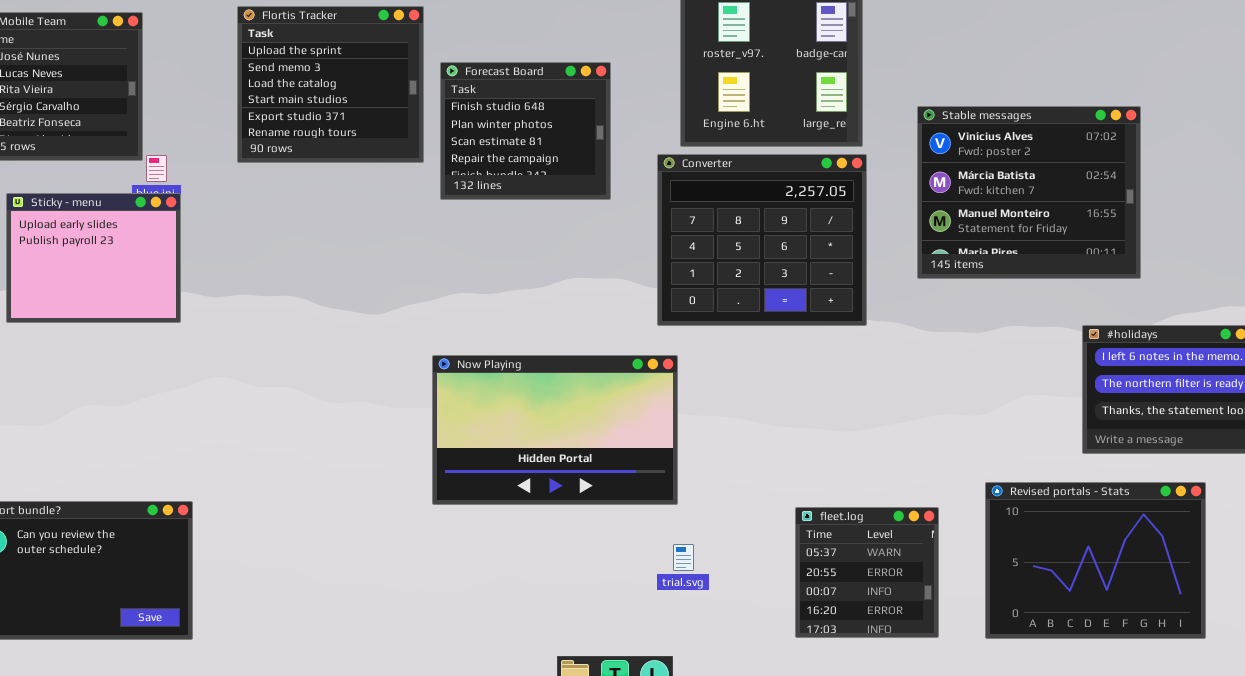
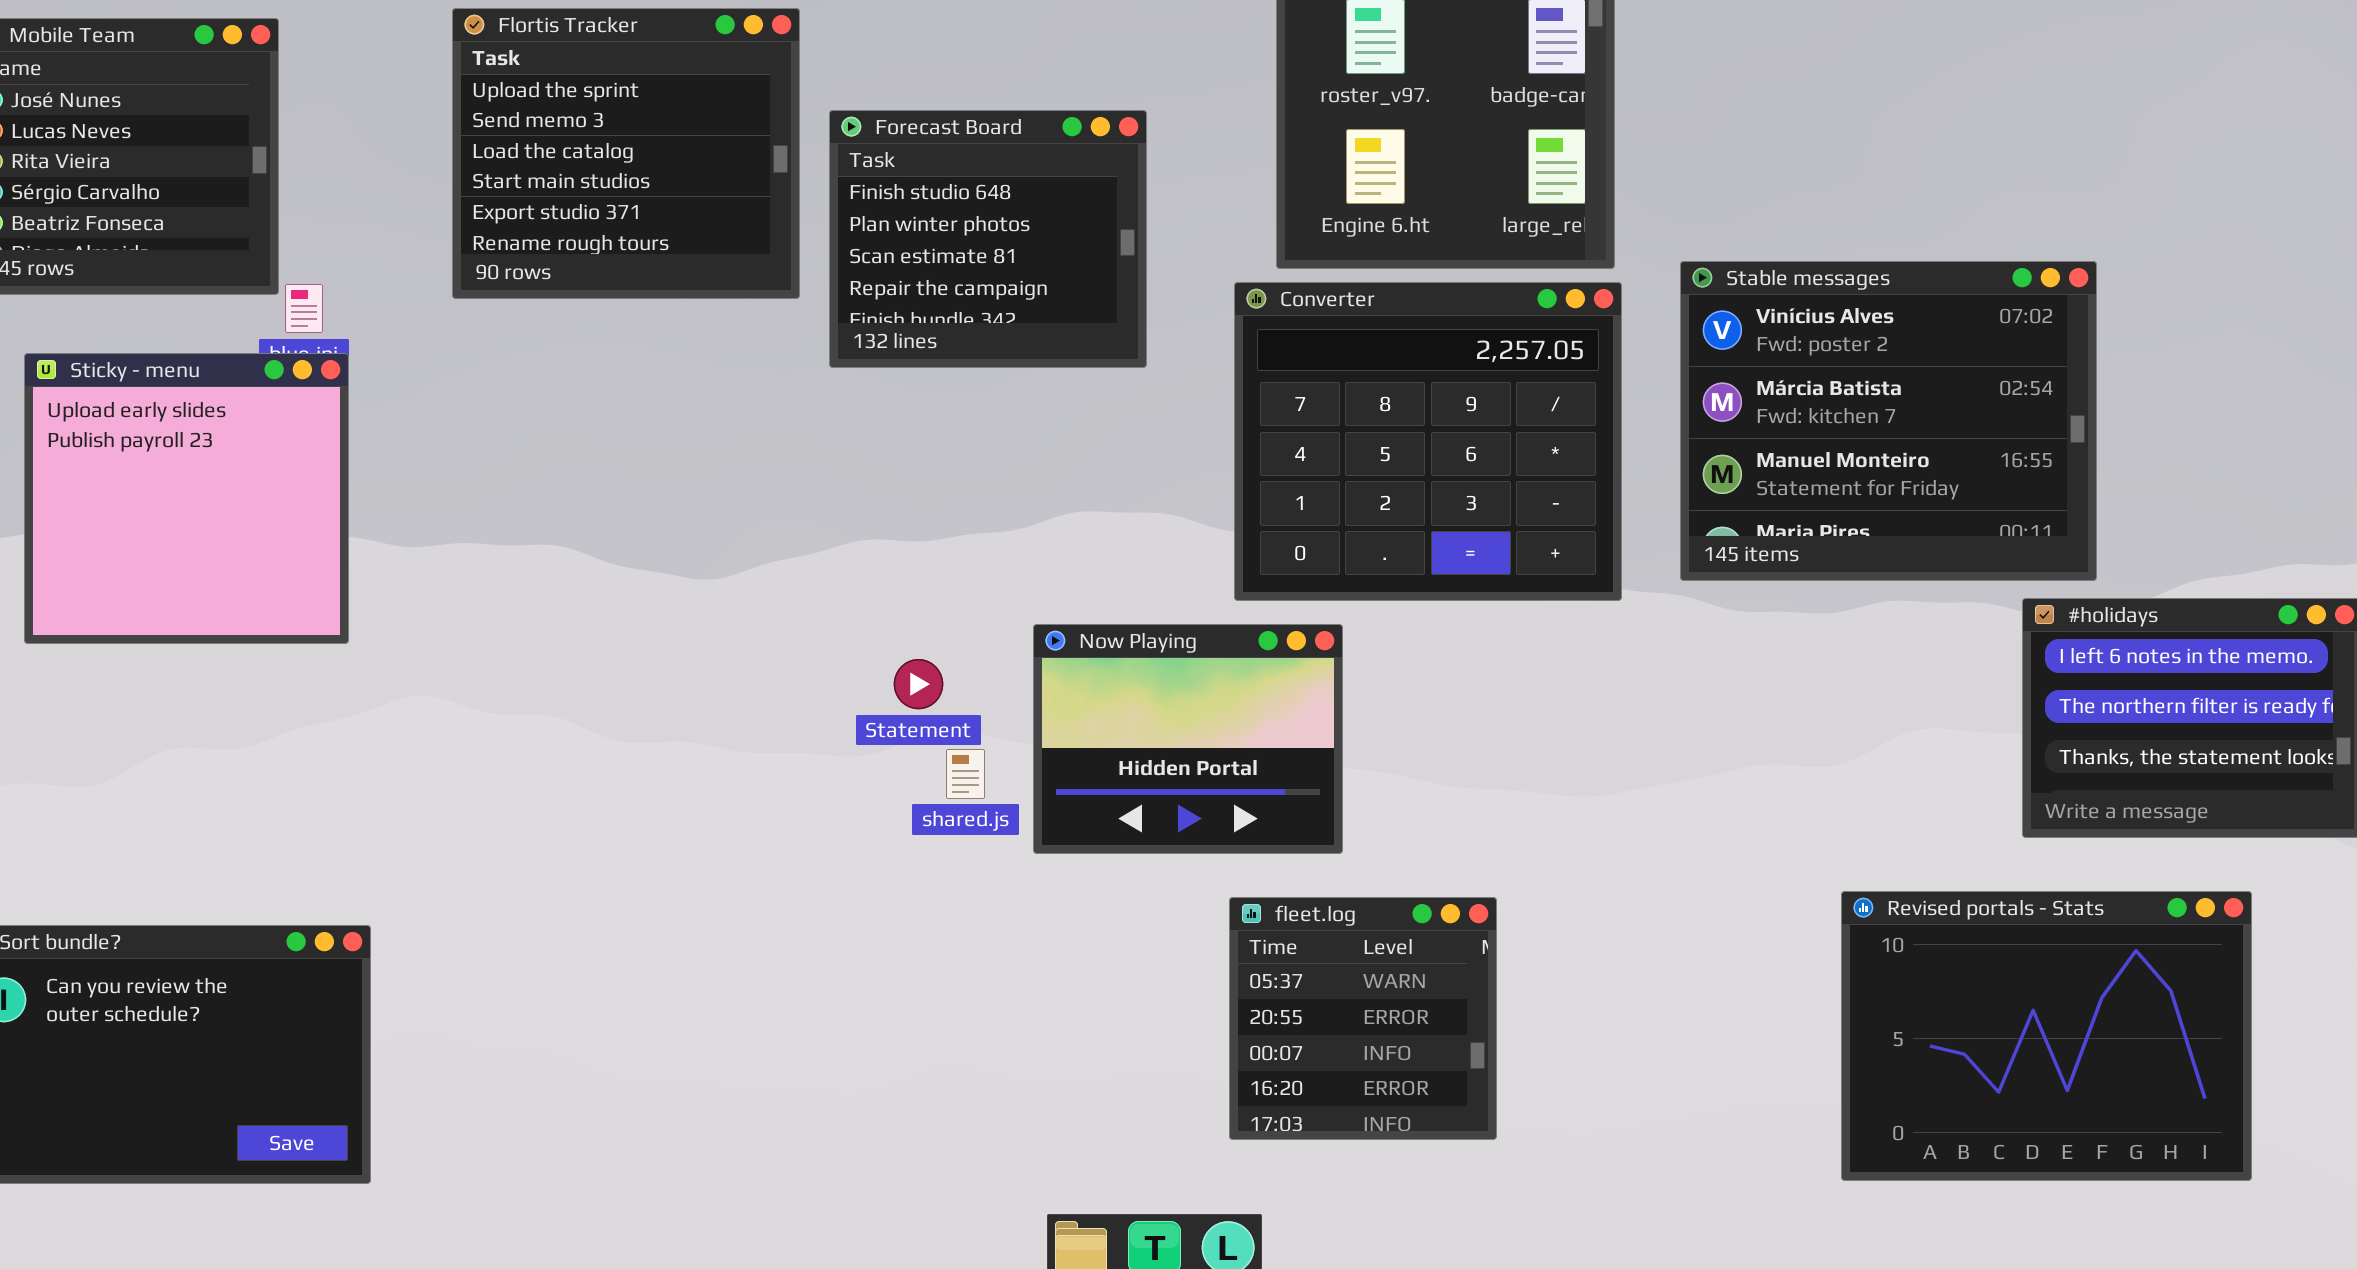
Stable messages: [917,106,1141,279] -> [1680,261,2097,581], moved
Sticky - menu: [6,193,181,323] -> [24,353,349,644], resized
Now Playing: [432,355,678,505] -> [1033,624,1343,854], moved, resized
fleet.log: [795,507,939,638] -> [1229,897,1497,1140], moved

